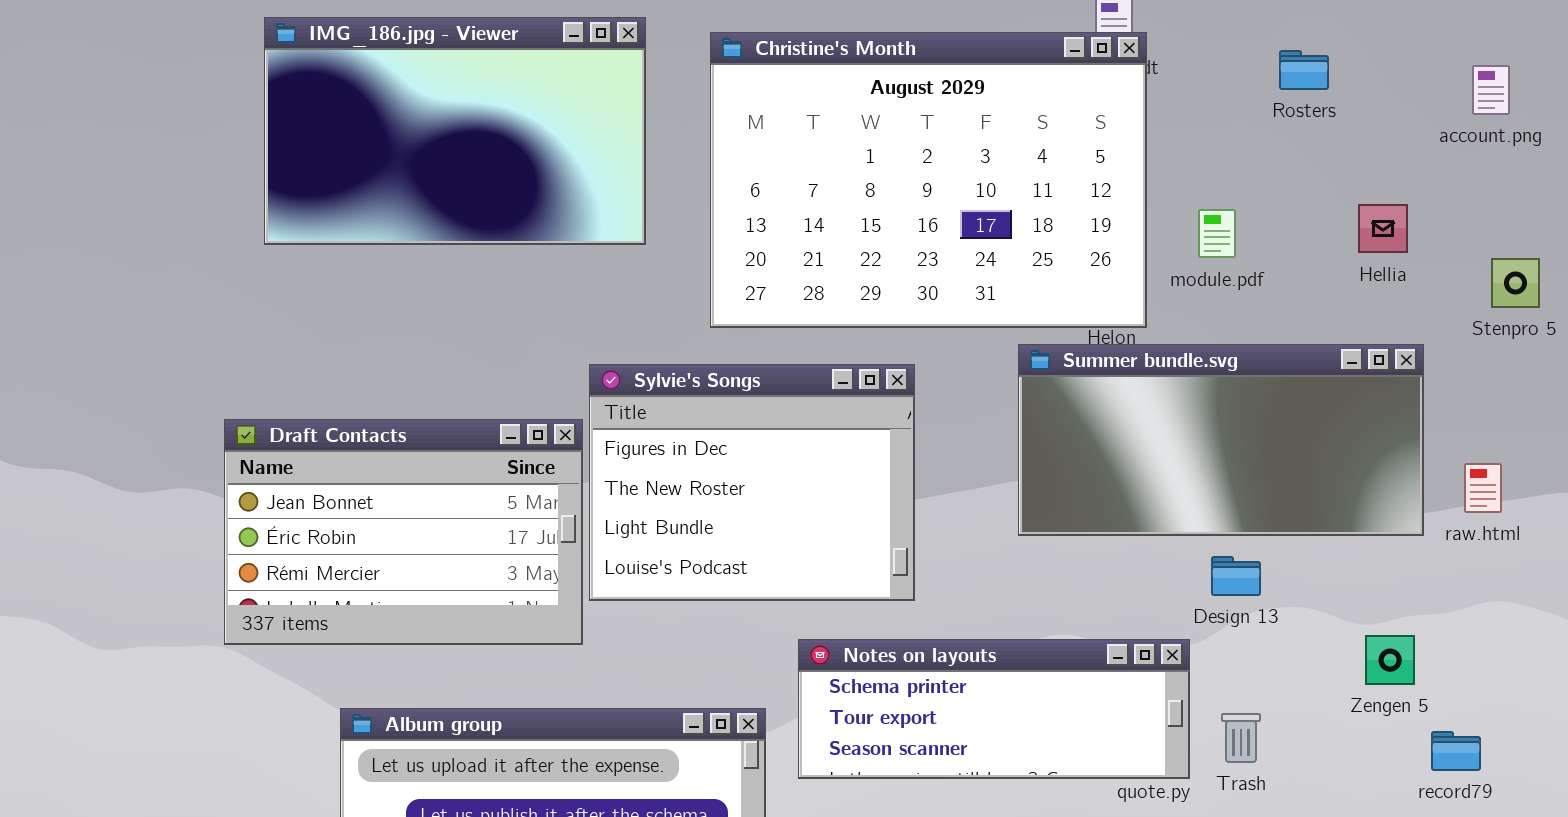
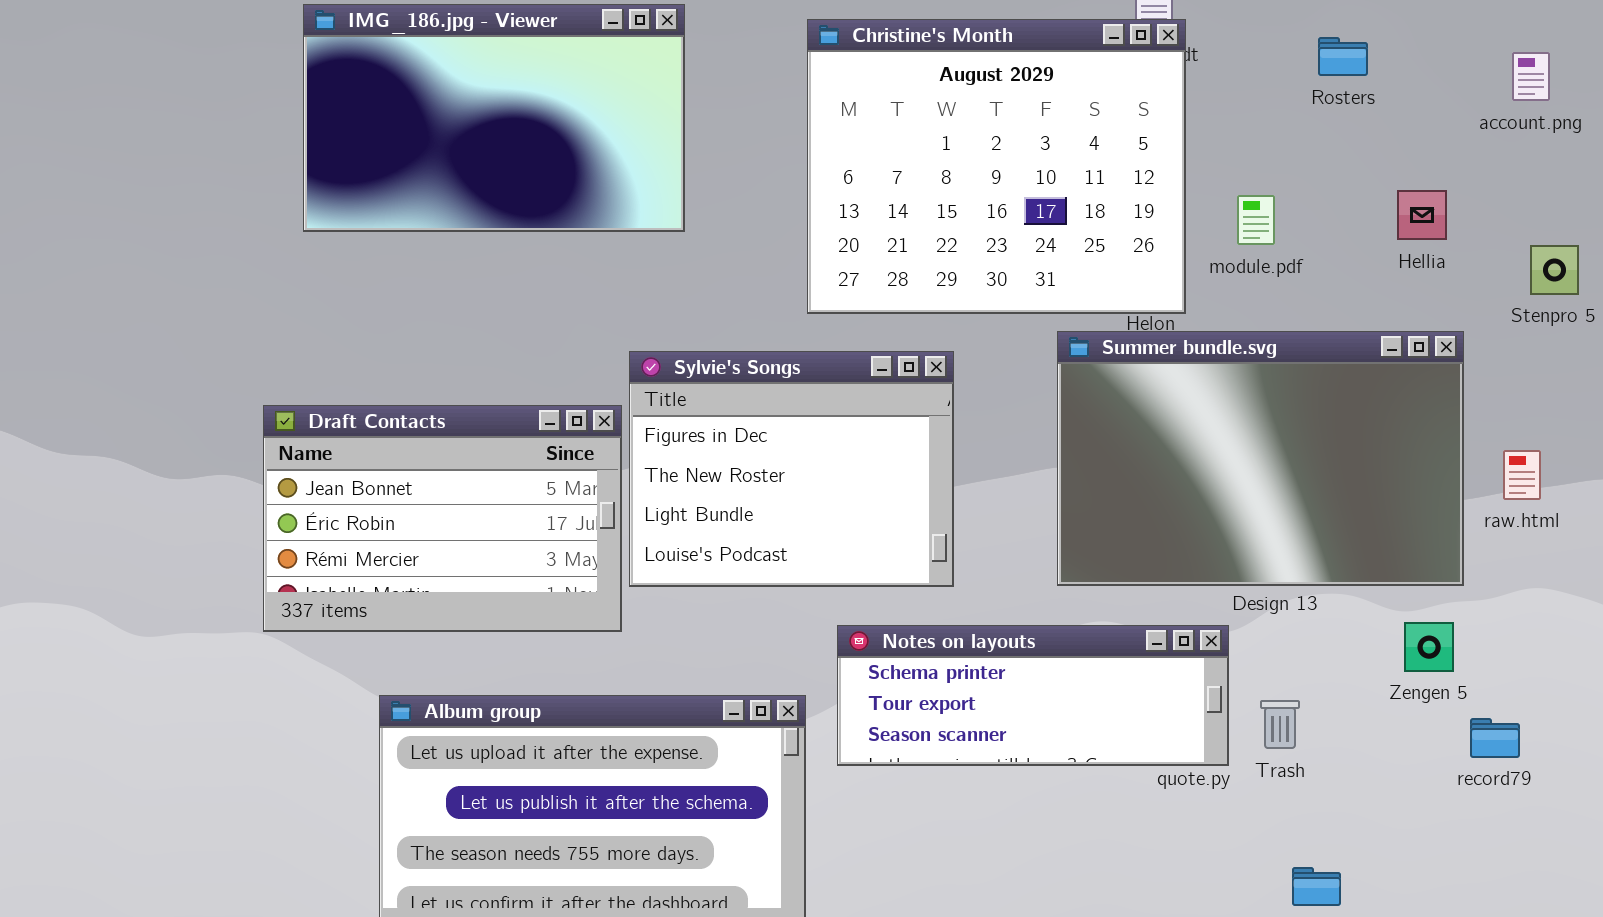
Christine's Month: [710,32,1147,328] -> [807,19,1186,314], resized
Summer bundle.svg: [1018,344,1424,536] -> [1057,331,1464,586], resized

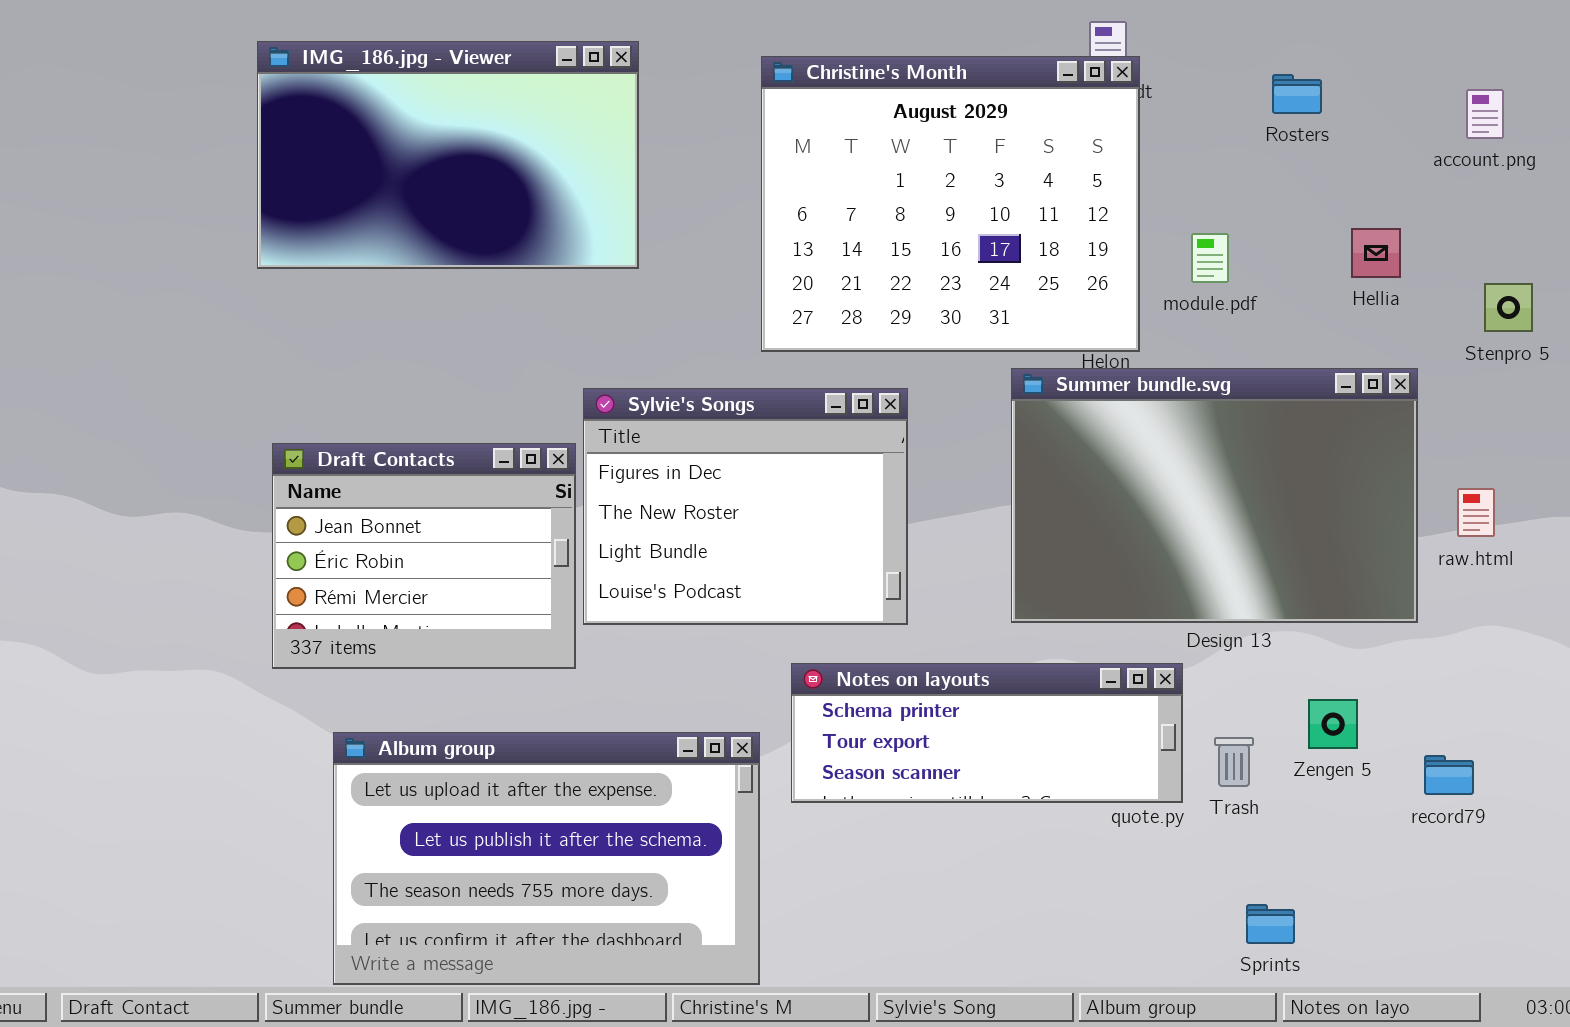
Draft Contacts: [263,405,622,632] -> [272,443,576,669], resized
Zengen 5: [1404,622,1454,672] -> [1308,699,1358,749], moved

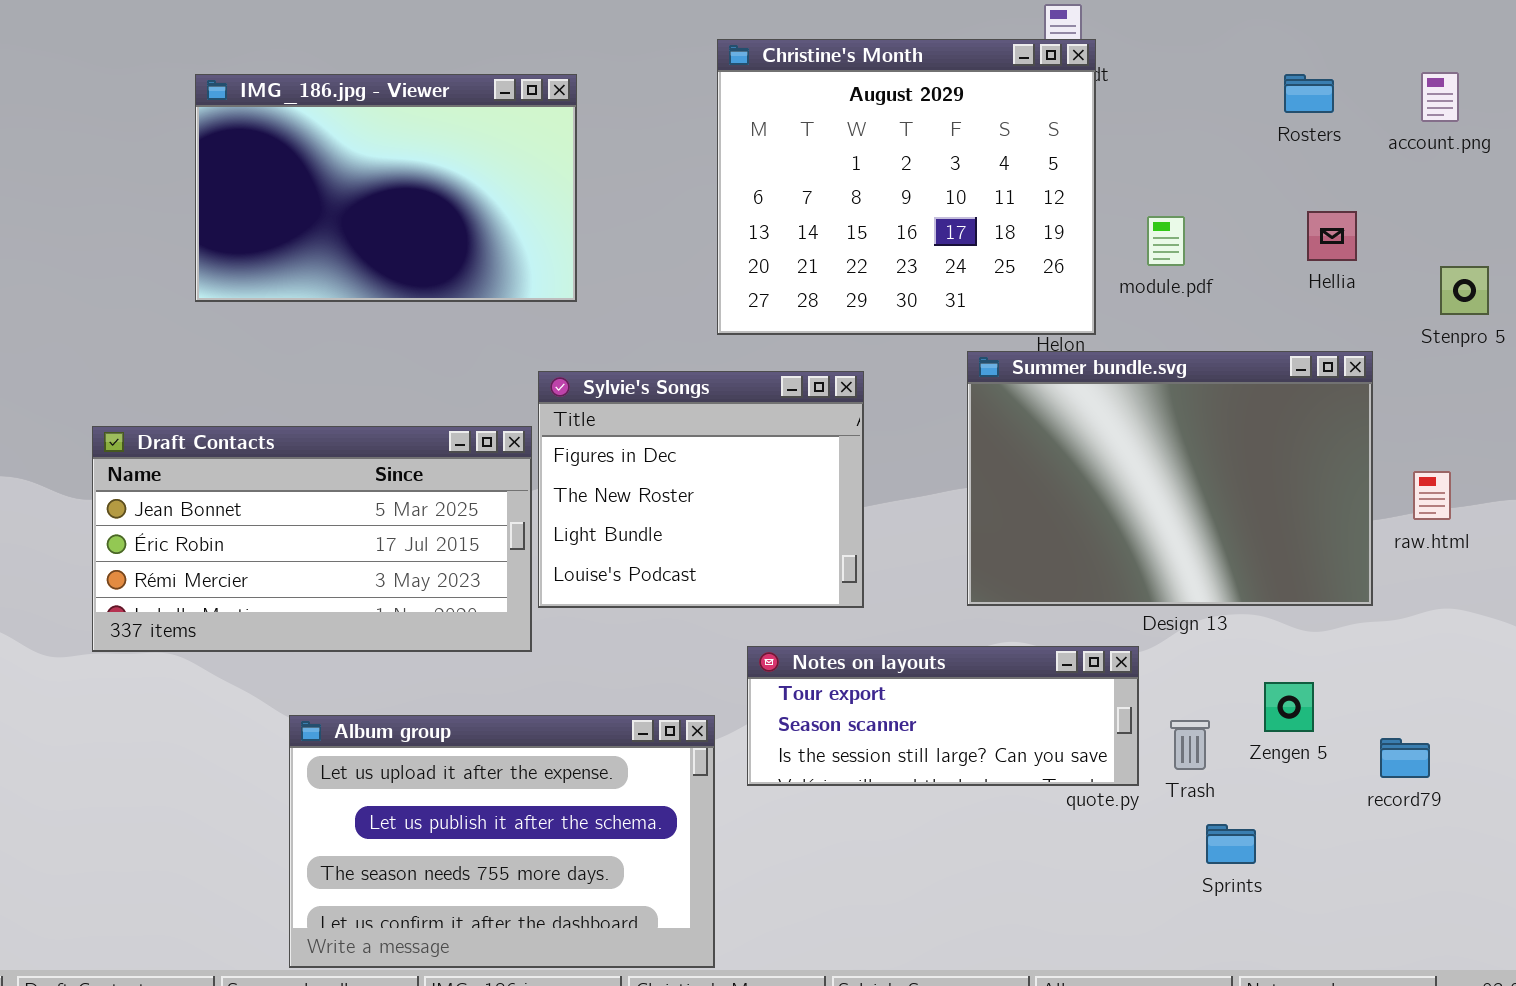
IMG_186.jpg - Viewer: [257,41,639,269] -> [195,74,577,302], moved
Rosters: [1272,74,1322,114] -> [1284,74,1334,113], moved
Draft Contacts: [272,443,576,669] -> [92,426,532,652], resized
Notes on layouts: [791,663,1183,803] -> [747,646,1139,786], scrolled down 1 row
Sprints: [1246,904,1295,944] -> [1206,824,1256,864], moved

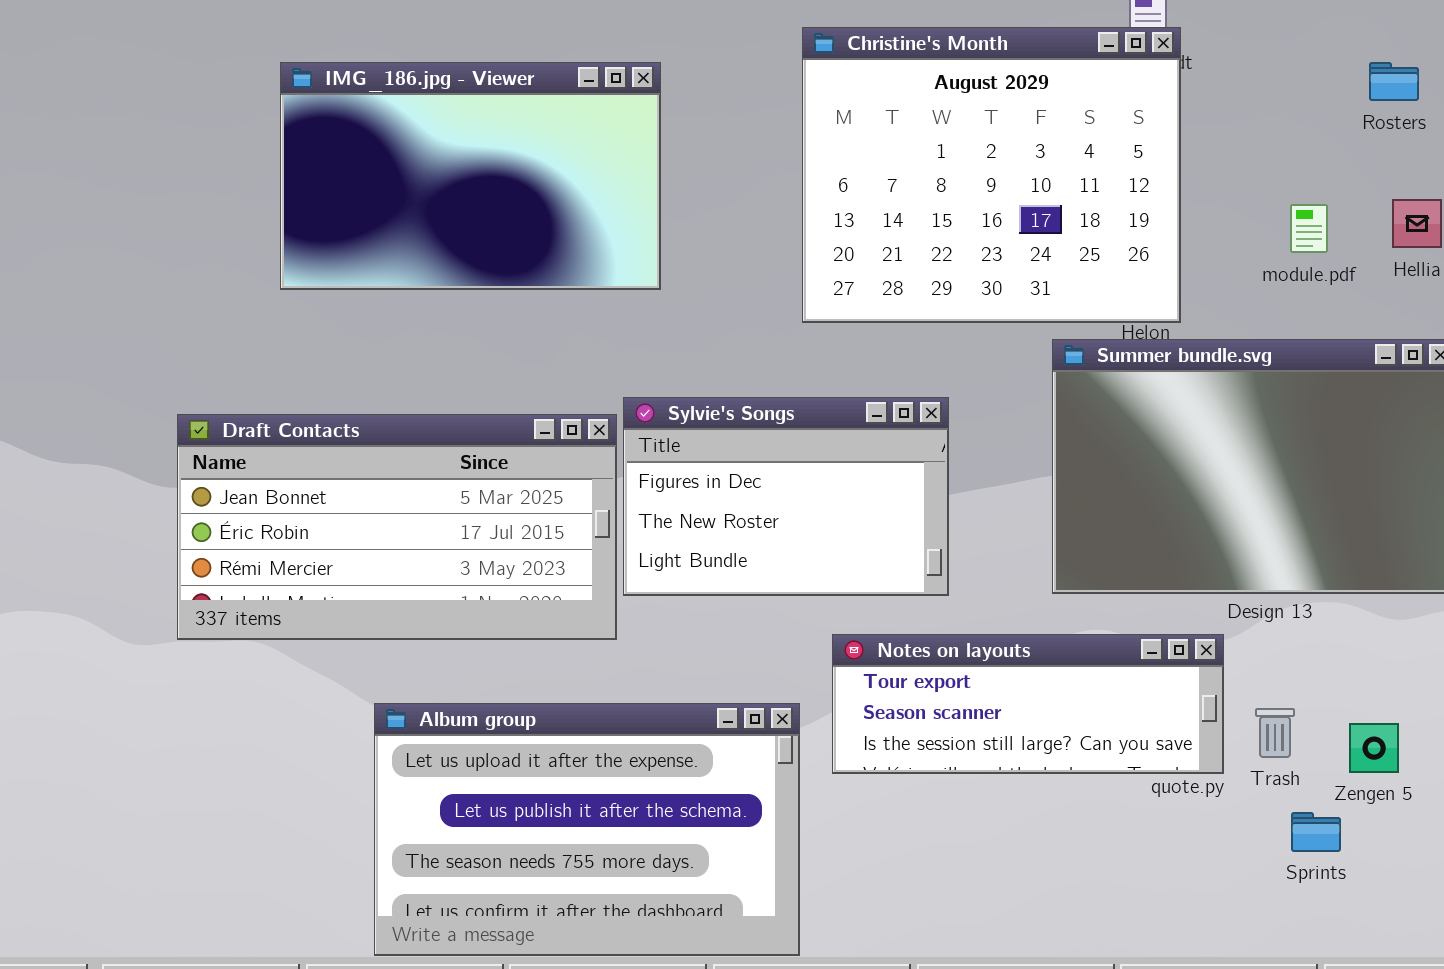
module.pdf: [1147,216,1185,266] -> [1290,204,1328,253], moved
Sylvie's Songs: [538,371,864,608] -> [623,397,949,596], resized
Zengen 5: [1264,682,1314,732] -> [1349,723,1399,773], moved

